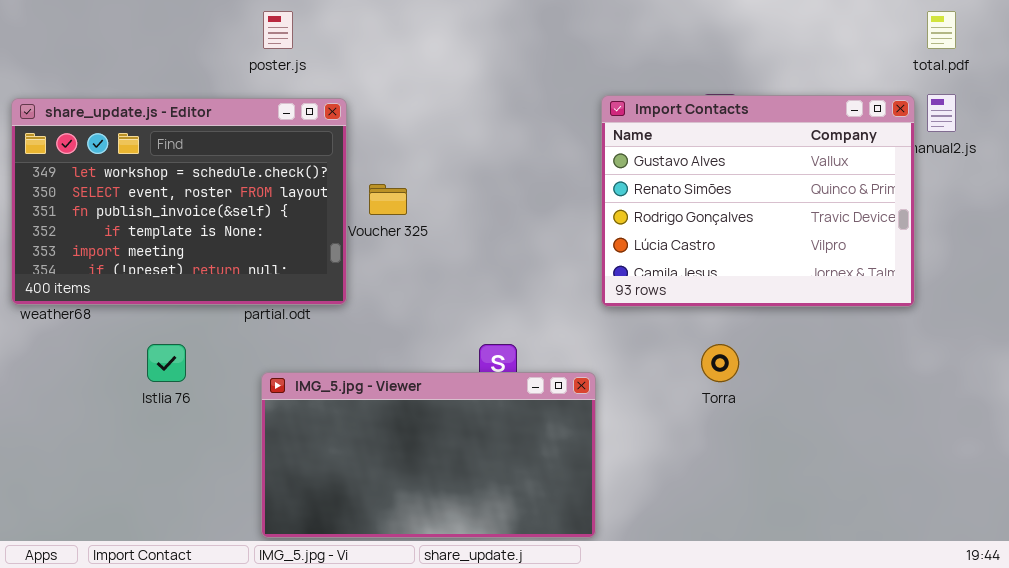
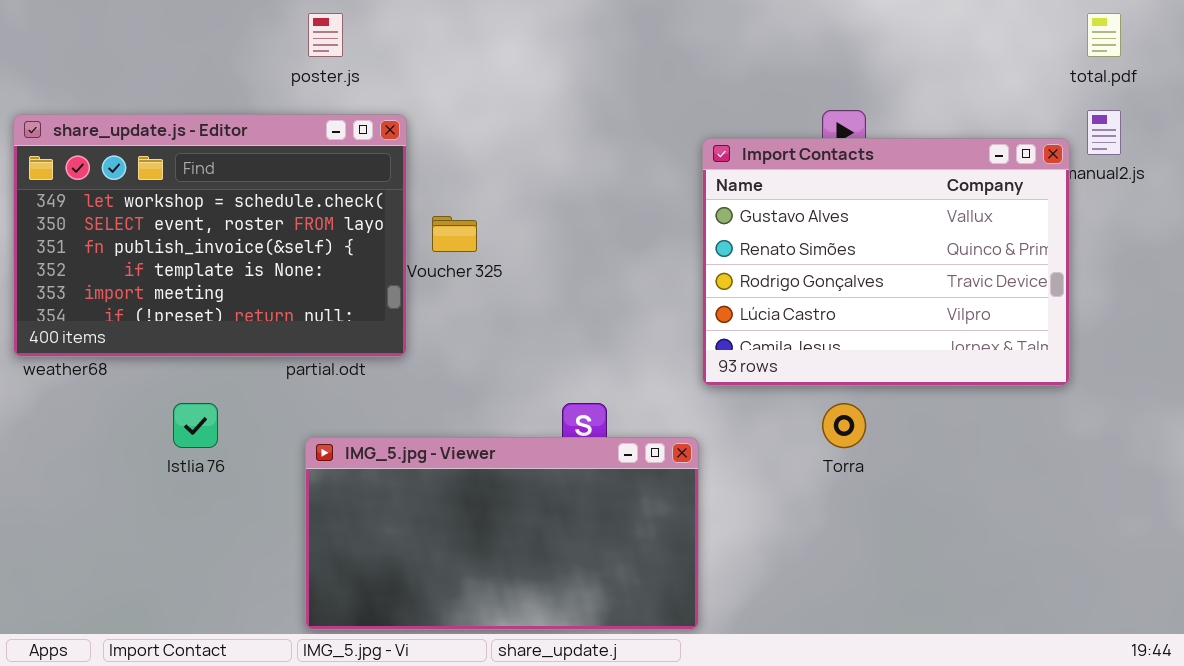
Import Contacts: [601,95,915,307] -> [702,138,1070,386], moved

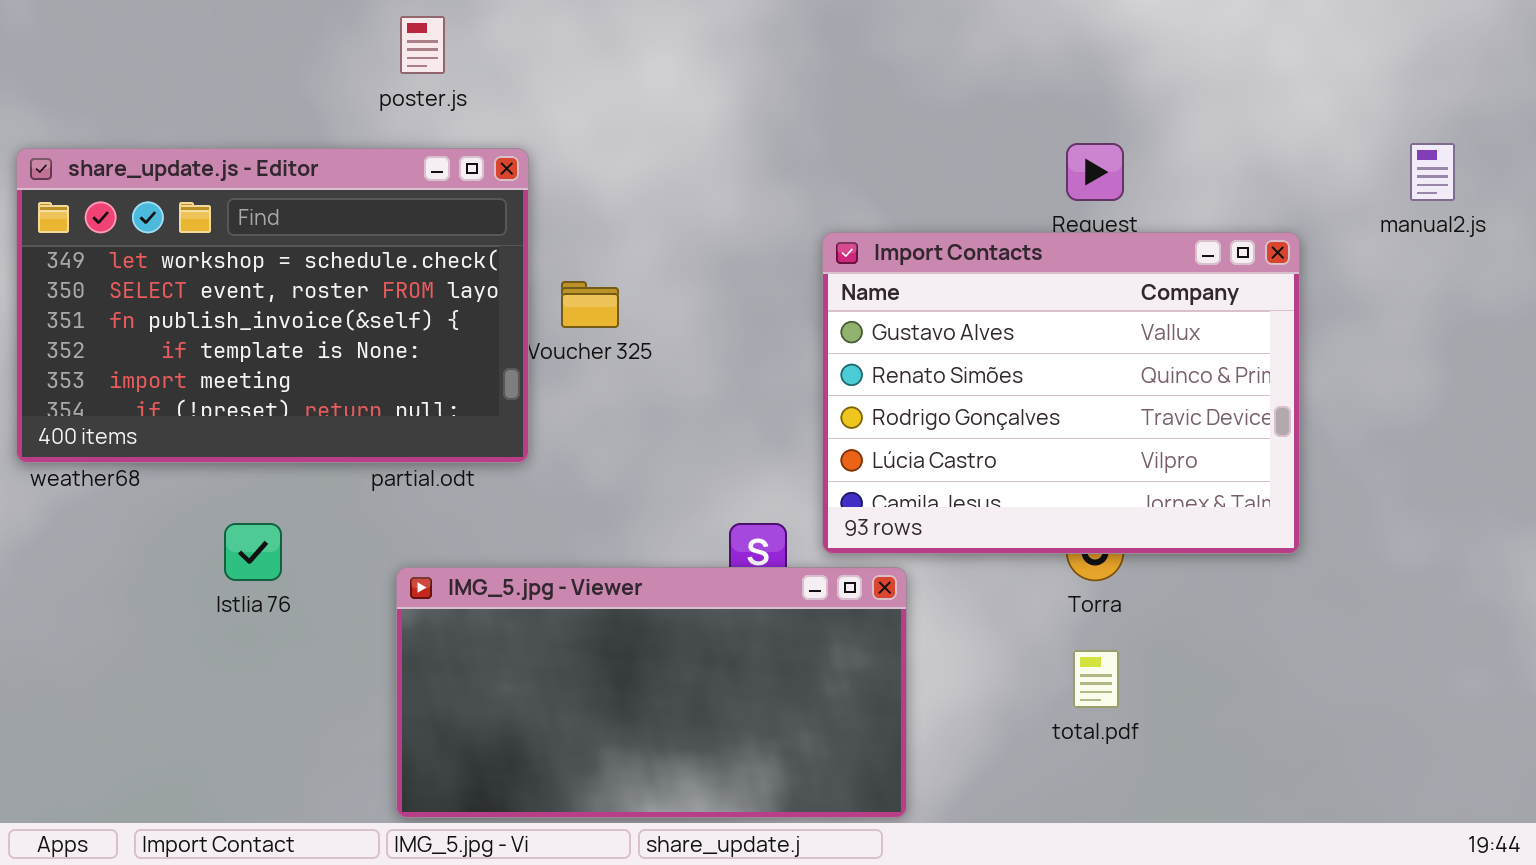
total.pdf: [1087,13,1121,57] -> [1073,650,1119,708], moved
Import Contacts: [702,138,1070,386] -> [822,232,1300,554], moved

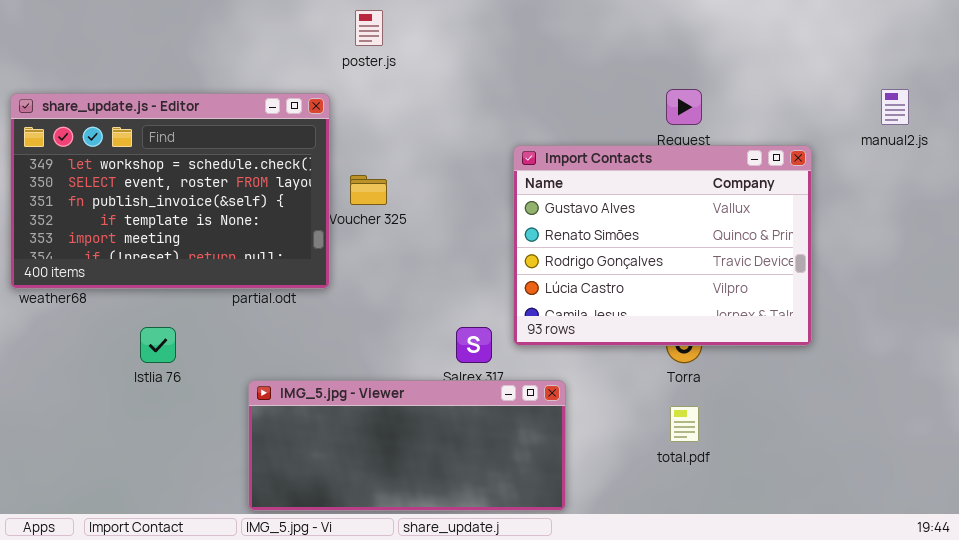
poster.js: [400,16,445,74] -> [355,10,383,46], moved
IMG_5.jpg - Viewer: [396,567,907,818] -> [248,380,566,511], resized

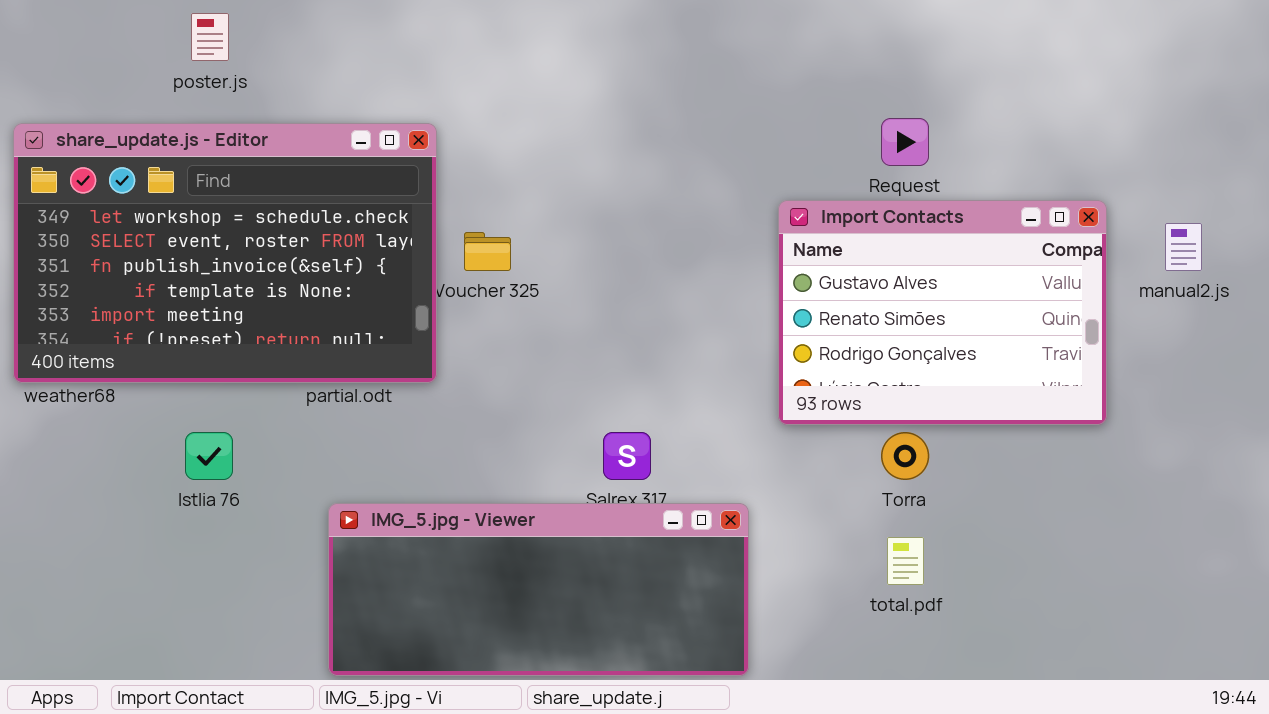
poster.js: [355,10,383,46] -> [191,13,229,61], moved
manual2.js: [881,89,909,125] -> [1165,223,1202,271], moved
Import Contacts: [513,145,812,346] -> [778,200,1107,425], moved, resized

